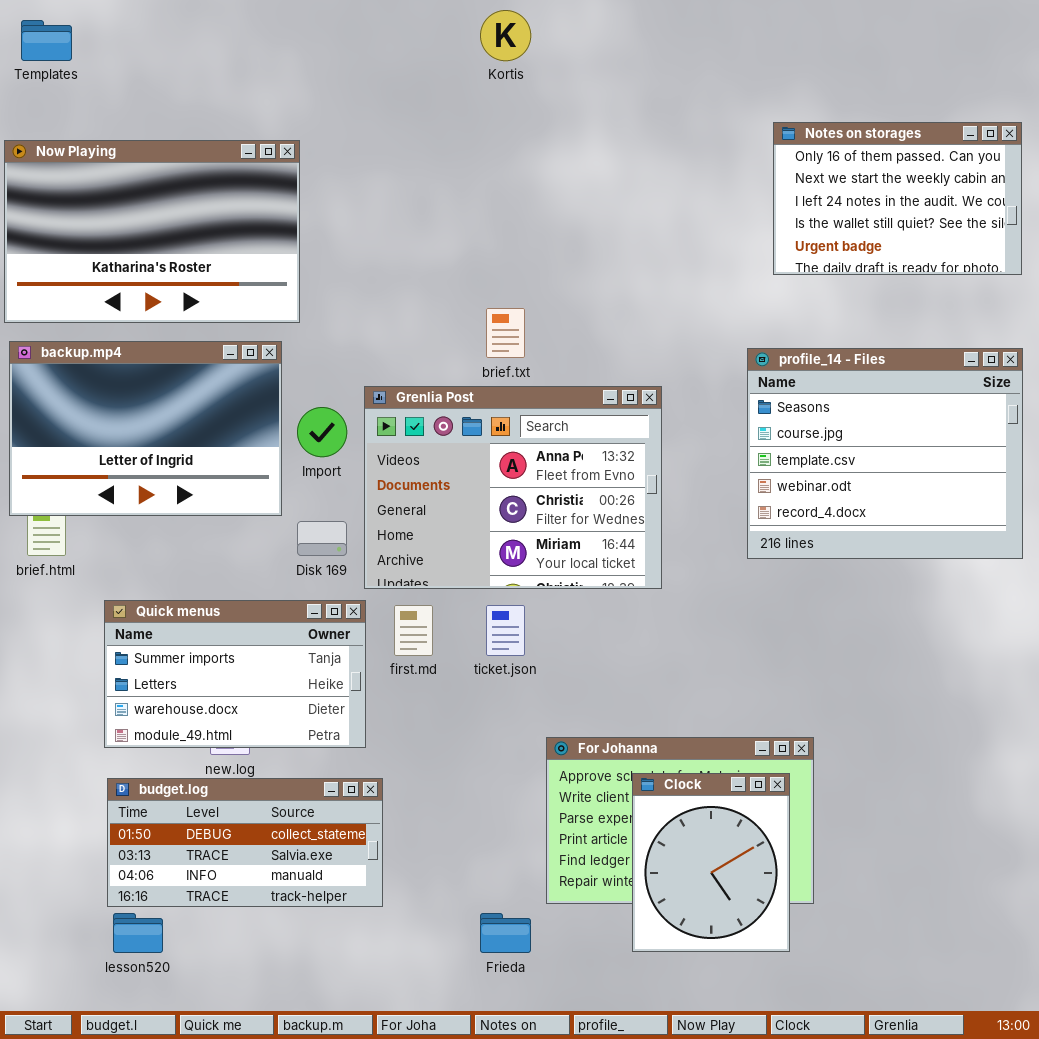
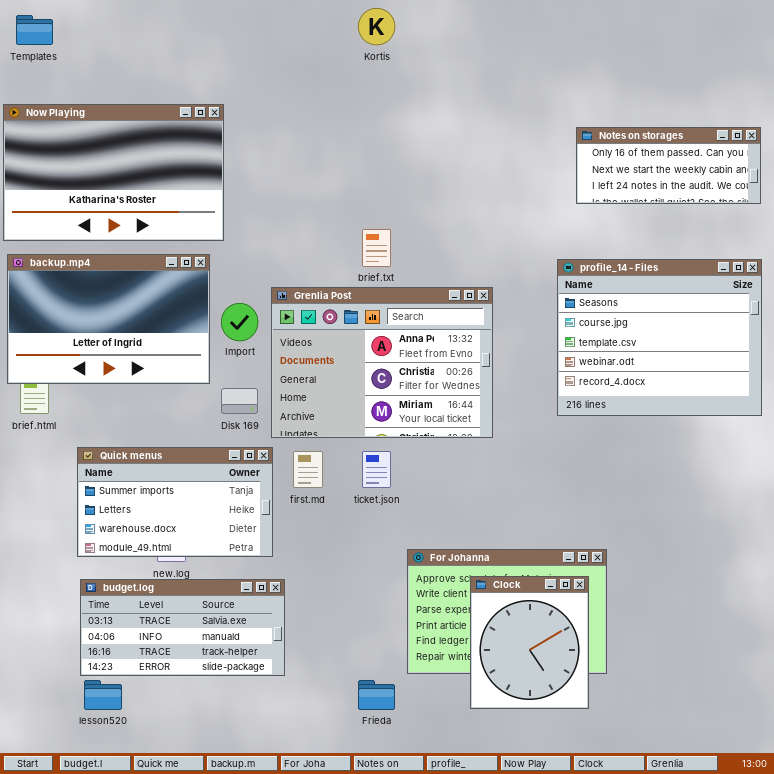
Notes on storages: [773,122,1022,275] -> [576,127,761,204], resized
budget.log: [107,778,383,907] -> [80,579,285,676], scrolled down 1 row

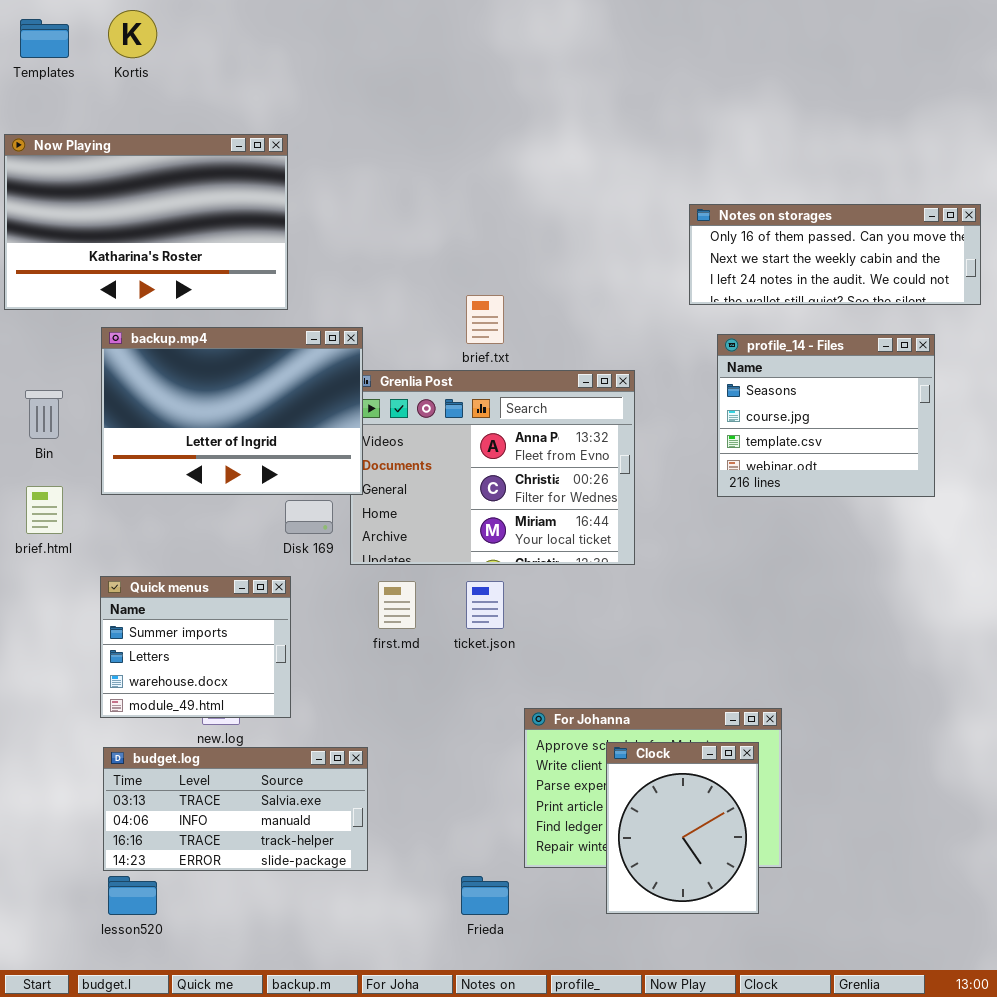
Kortis: [358,8,395,45] -> [108,10,157,58], moved
Notes on storages: [576,127,761,204] -> [689,204,981,305], moved, resized
backup.mp4: [7,254,210,384] -> [101,327,363,495], moved
profile_14 - Files: [557,259,762,416] -> [717,334,935,497], resized
Quick menus: [77,447,273,557] -> [100,576,291,718], resized

